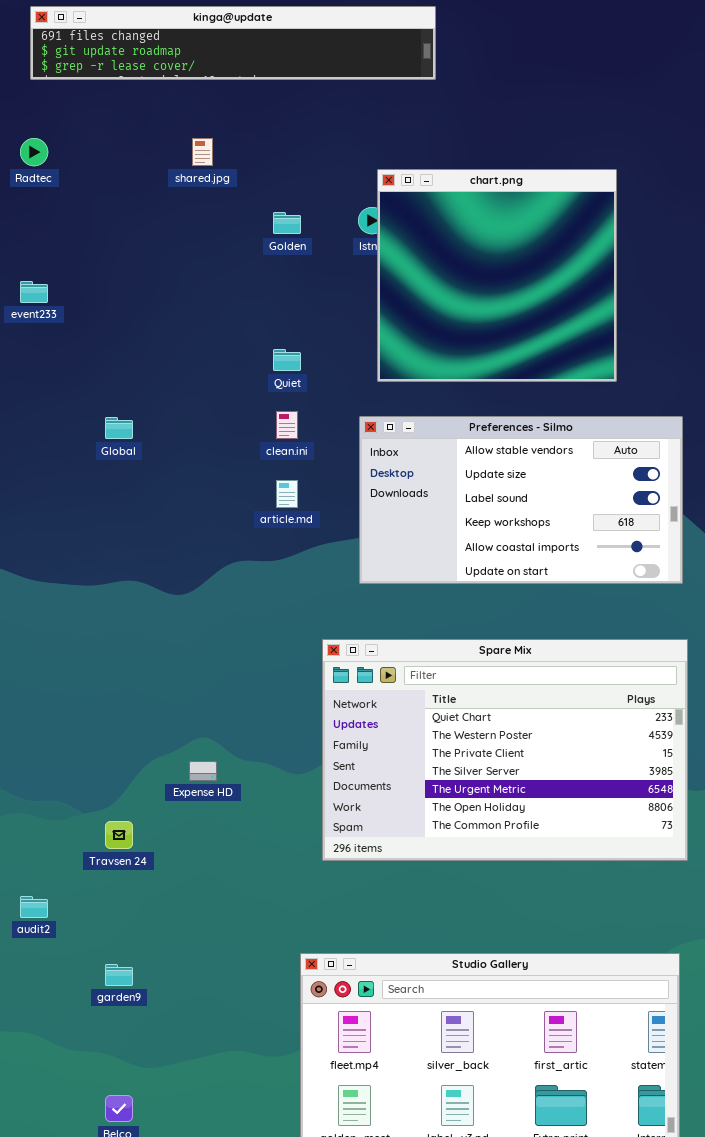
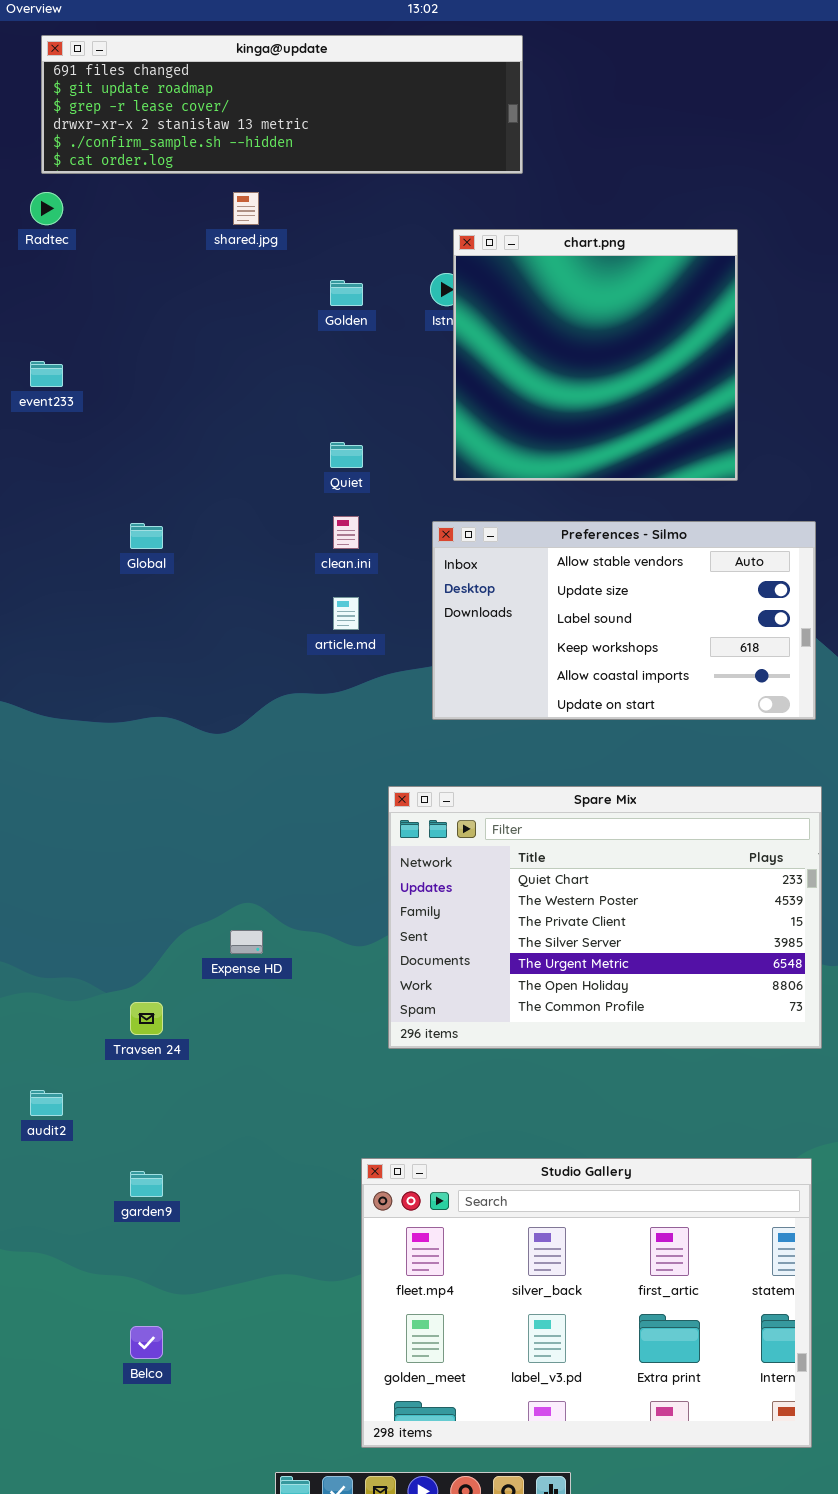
kinga@update: [30,6,436,80] -> [41,35,523,174], resized

